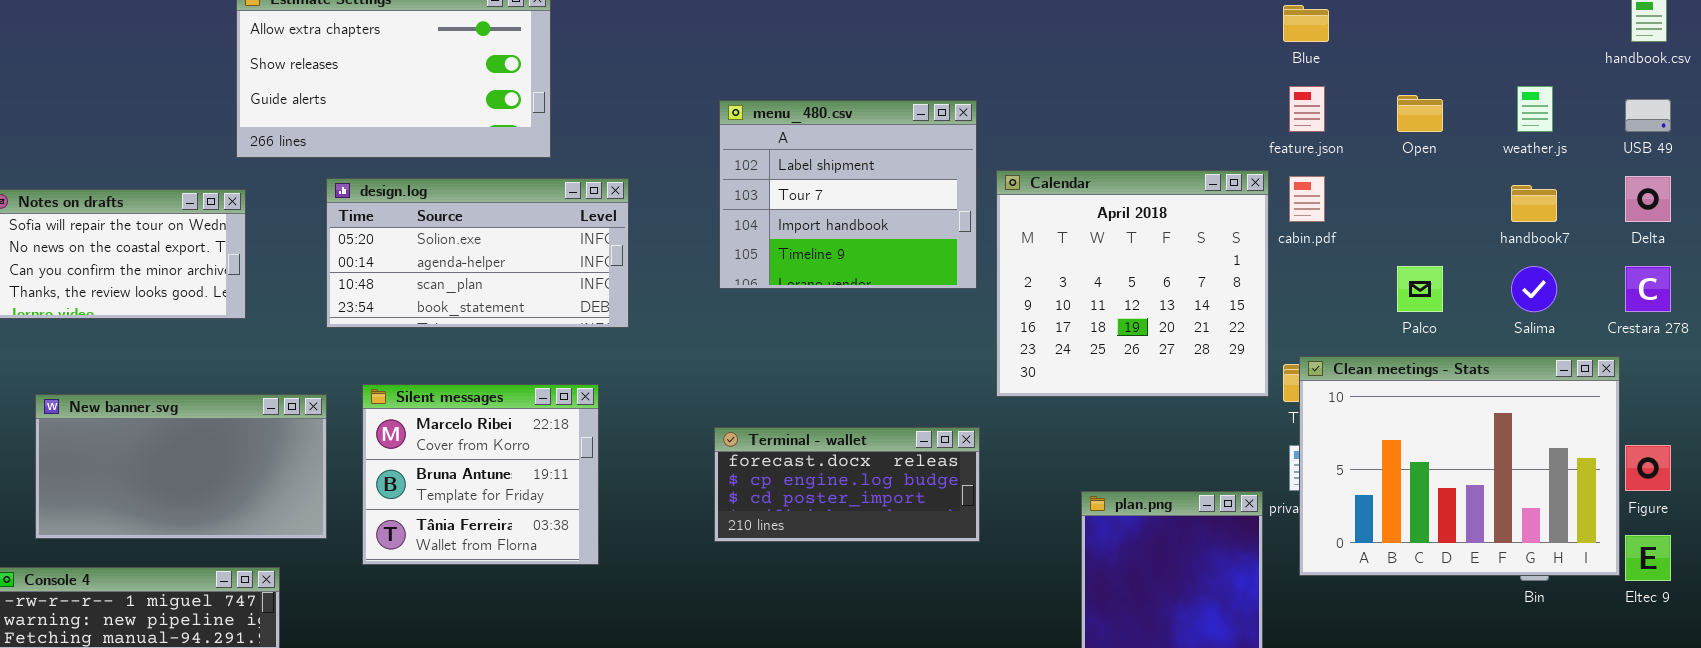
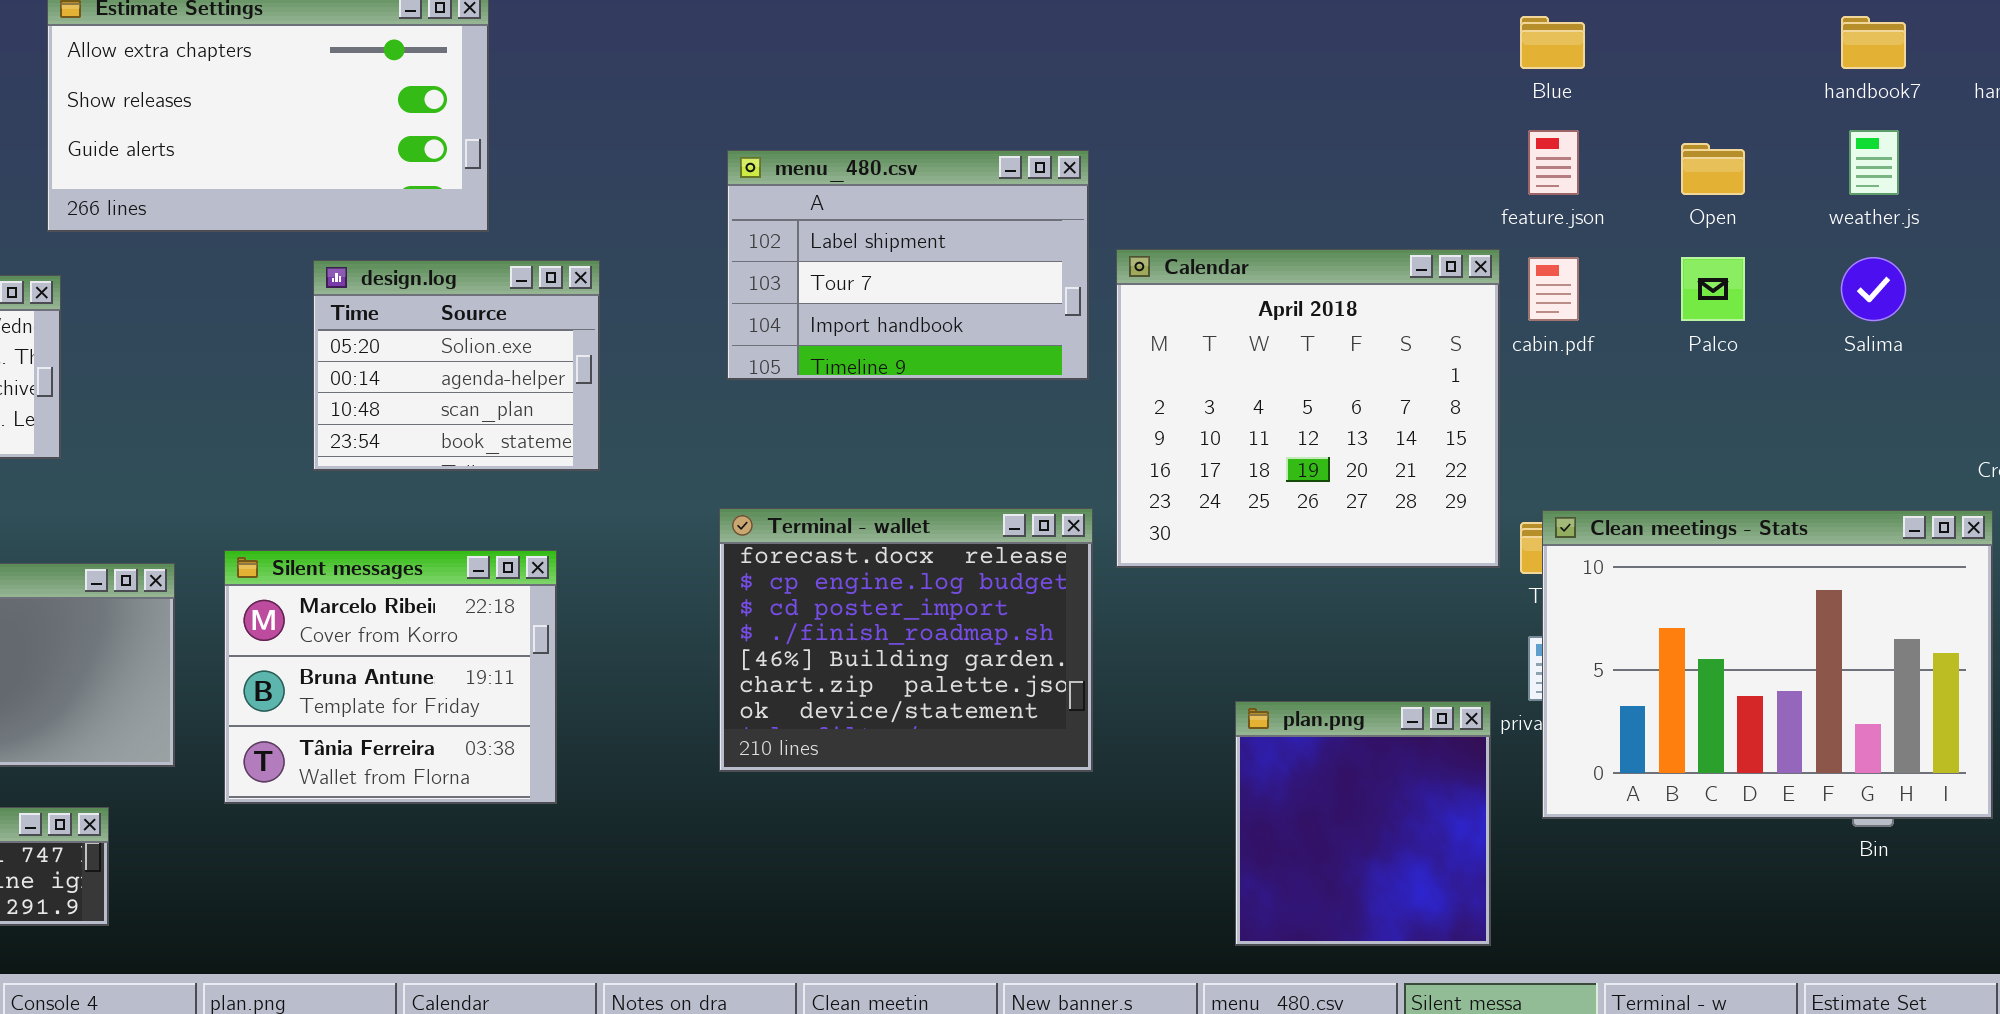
menu_480.csv: [719,100,977,289] -> [727,150,1089,380], resized
design.log: [326,178,629,328] -> [313,260,600,471], resized
handbook7: [1511,185,1557,222] -> [1841,16,1906,69], moved
Palco: [1397,266,1443,312] -> [1681,257,1745,321], moved
Salima: [1511,266,1557,312] -> [1841,257,1906,321], moved
Terminal - wallet: [714,427,980,542] -> [719,508,1093,772], resized

